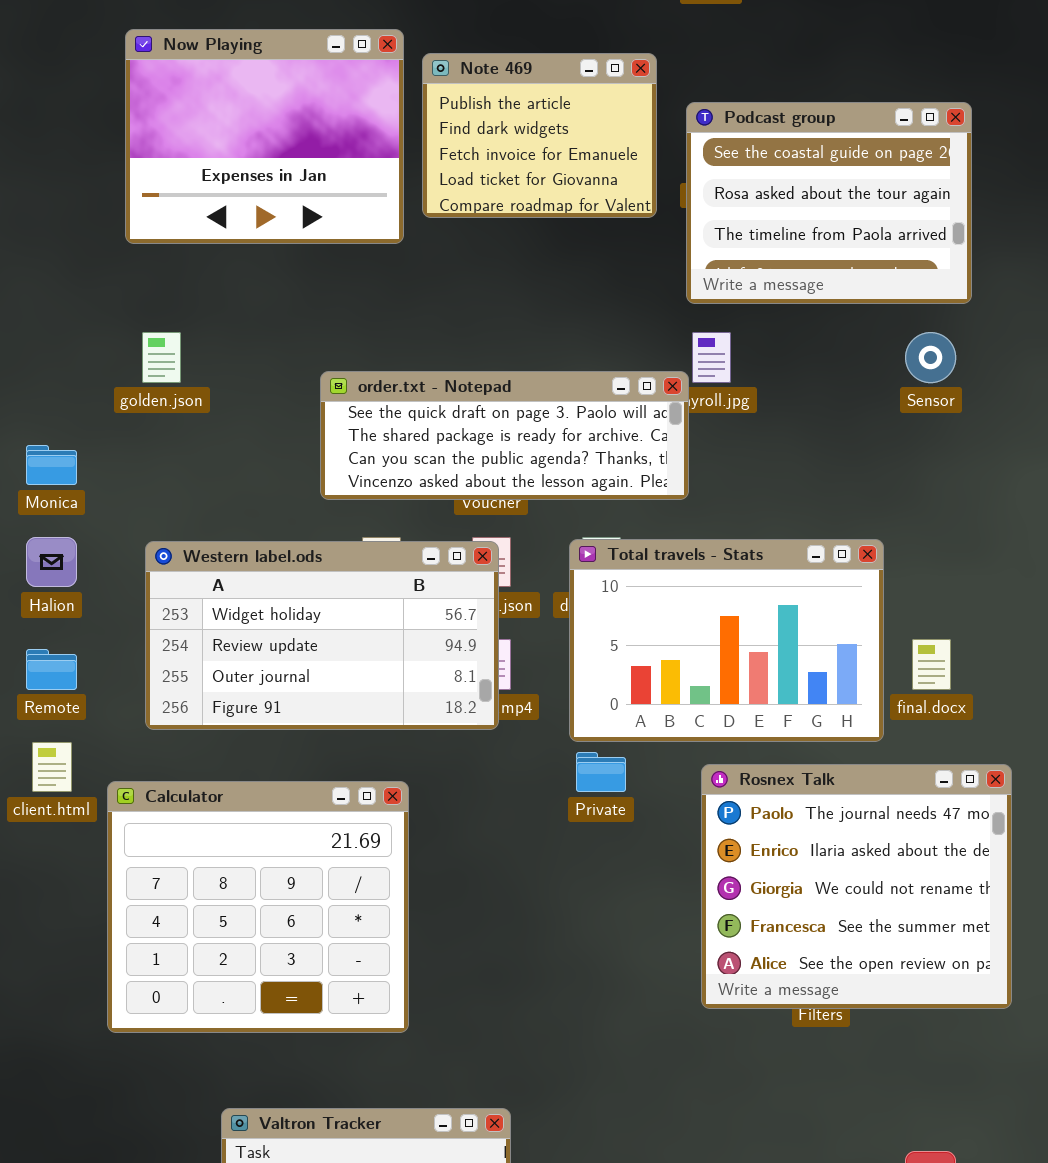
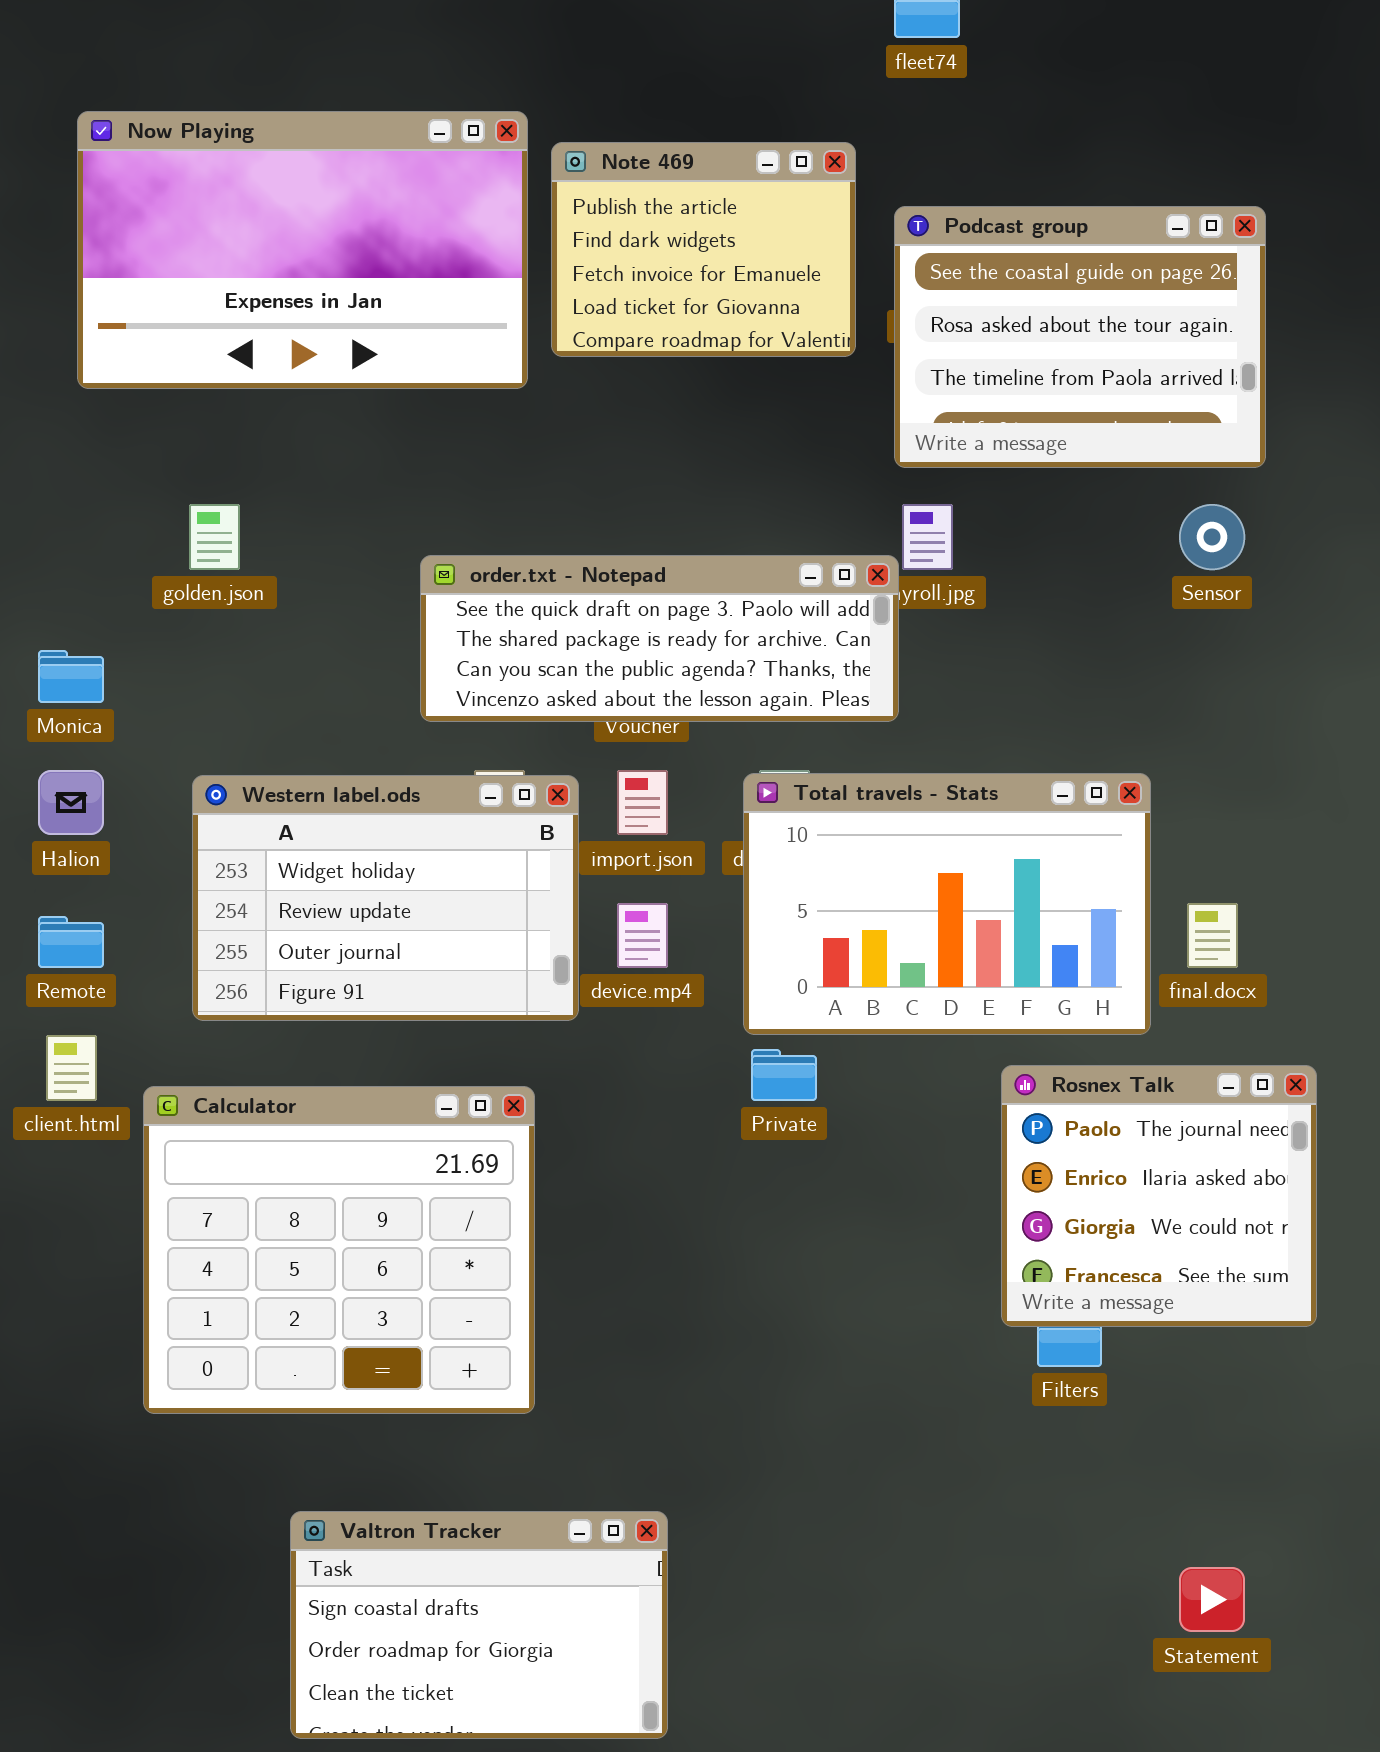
Now Playing: [125,29,404,244] -> [77,111,528,389], resized
Western label.ods: [145,541,499,730] -> [192,775,579,1021], resized
Rosnex Talk: [701,764,1012,1009] -> [1001,1065,1317,1327], resized

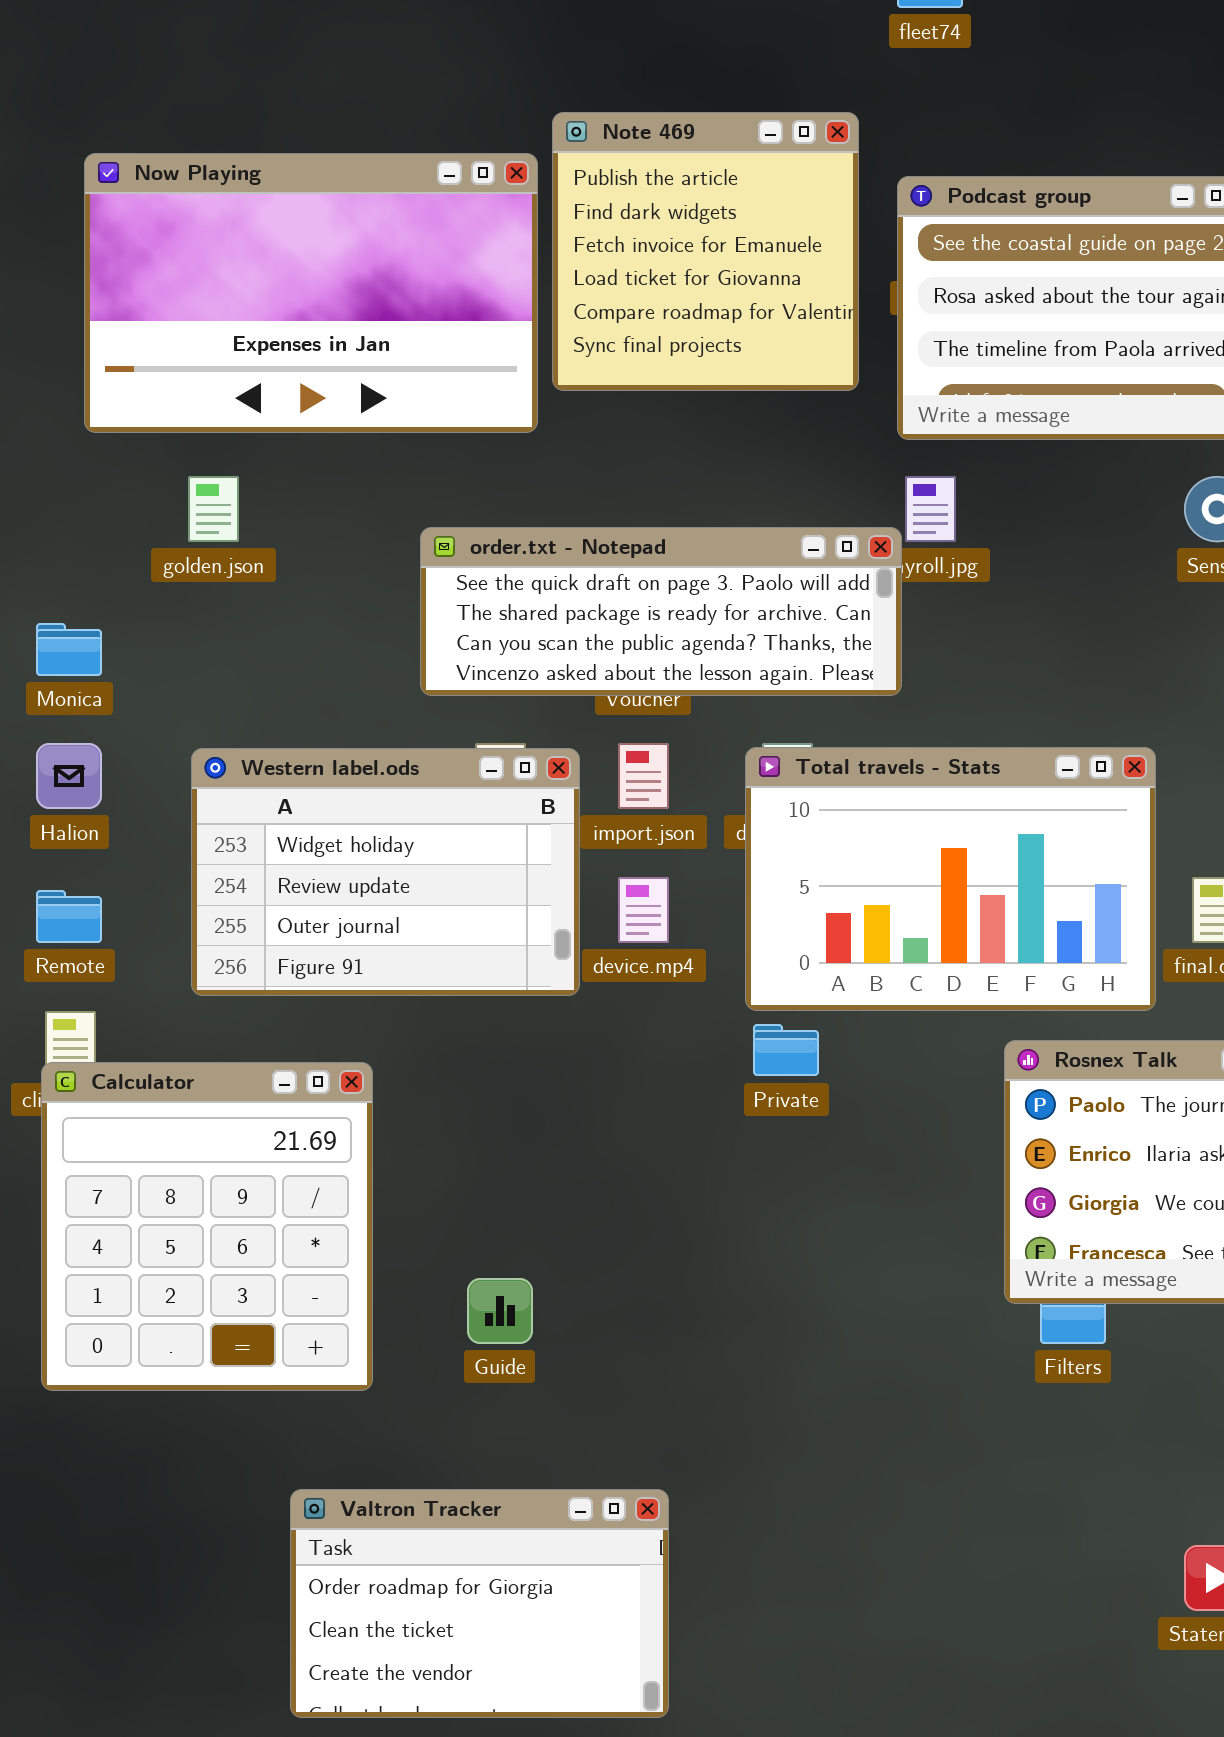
Now Playing: [77,111,528,389] -> [84,153,538,433], moved
Note 469: [551,142,856,357] -> [552,112,859,391], resized
Calculator: [143,1086,535,1414] -> [41,1062,373,1391], moved, resized
Valtron Tracker: [290,1511,668,1739] -> [290,1489,669,1718], scrolled down 1 row

